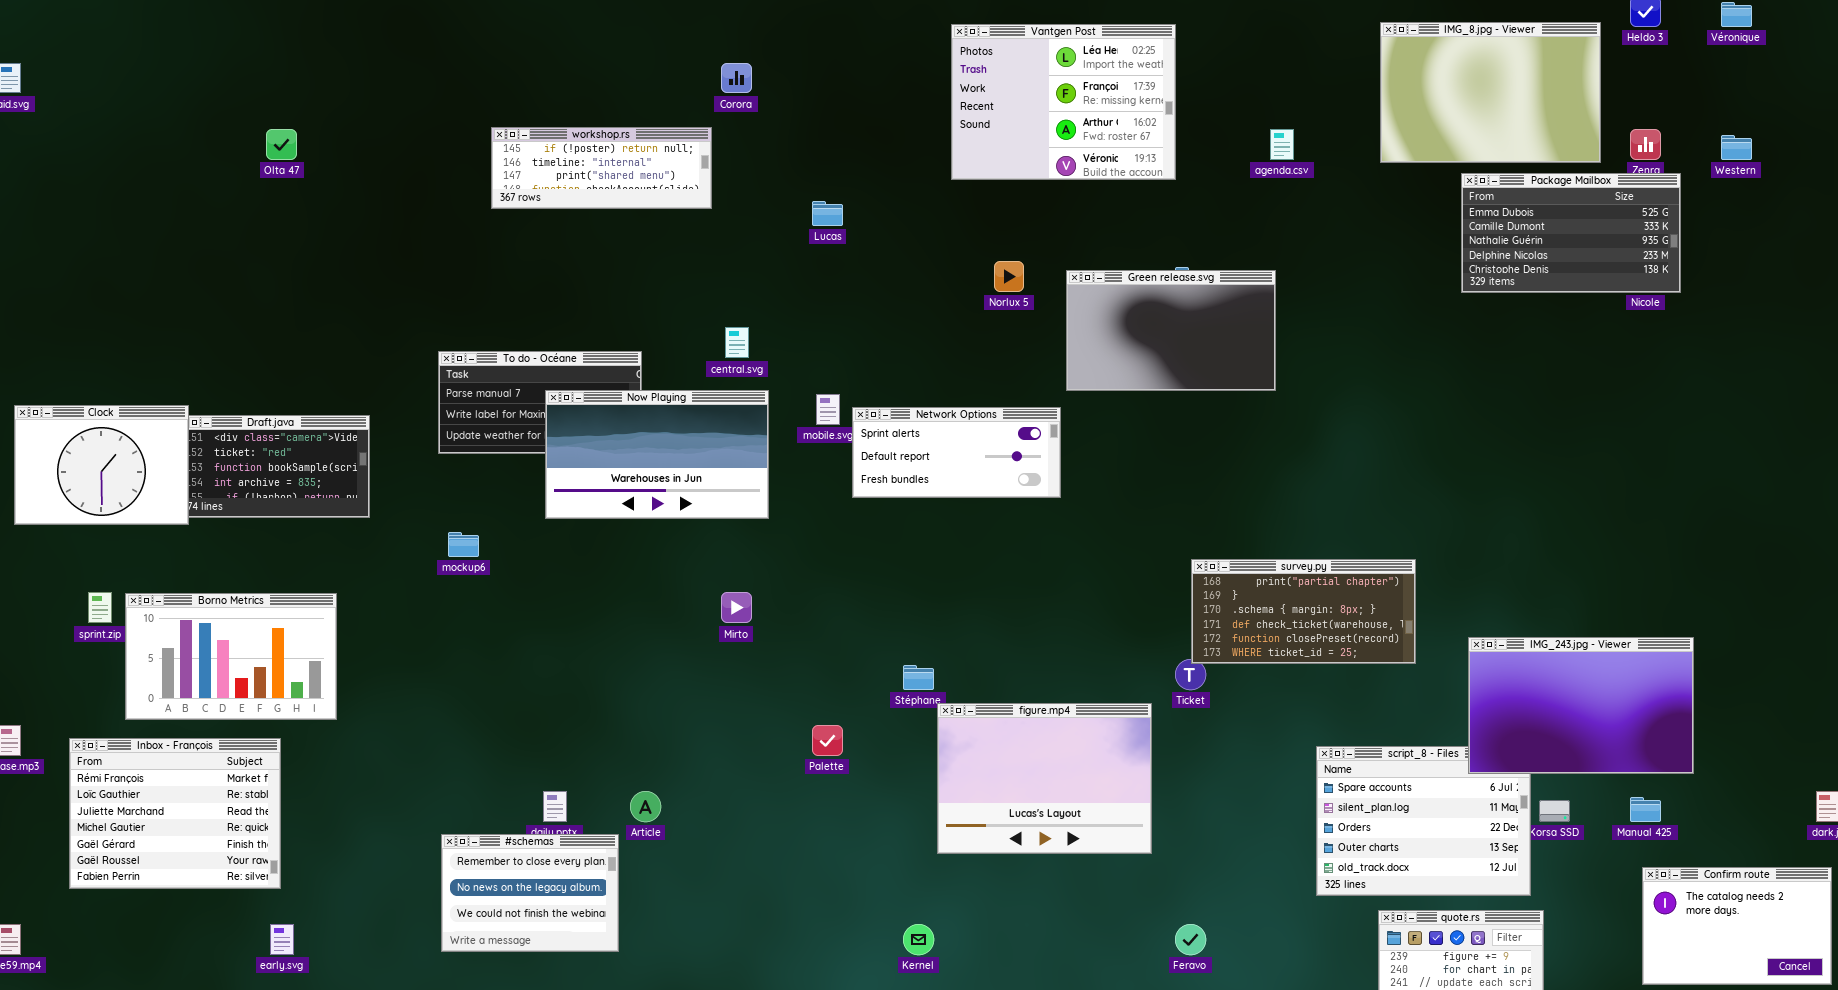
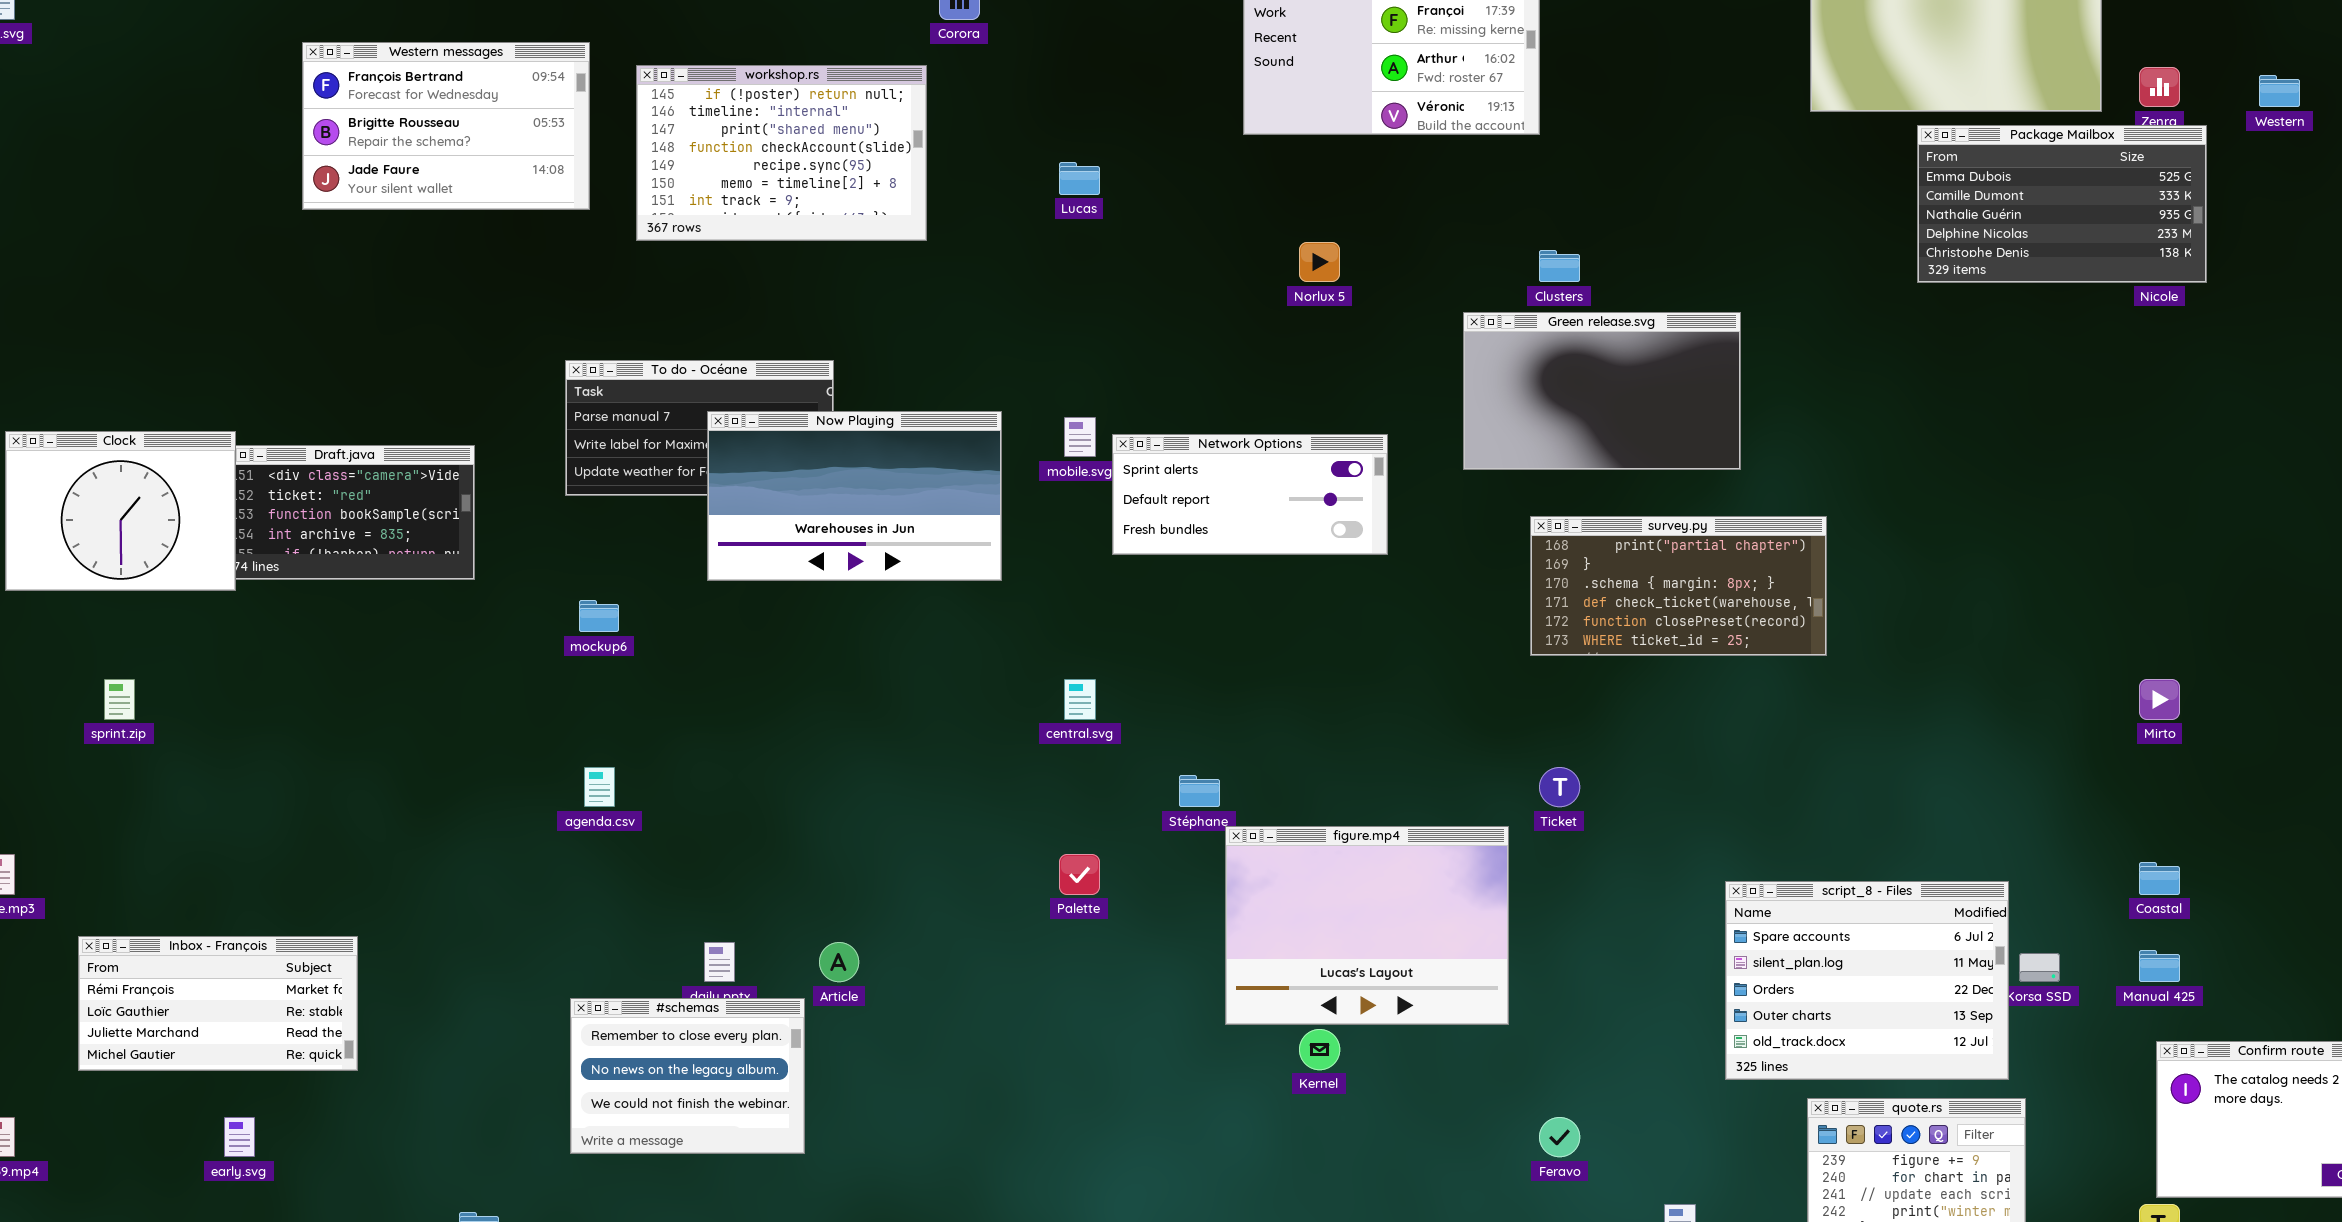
Western messages: none -> [302,42,590,210], opened
workshop.rs: [491,127,712,209] -> [636,65,927,241], resized
agenda.csv: [1270,129,1294,160] -> [584,767,615,807], moved
Green release.svg: [1066,270,1276,391] -> [1463,312,1741,470], moved
central.svg: [725,327,749,358] -> [1064,679,1096,720], moved
survey.py: [1191,559,1416,664] -> [1530,516,1827,656], moved
Mirto: [721,592,752,623] -> [2139,679,2180,720], moved
Borno Metrics: [125,593,337,720] -> none, closed
IMG_243.jpg - Viewer: [1468,637,1694,774] -> none, closed
Inbox - François: [69,738,281,889] -> [78,936,358,1071], resized
early.svg: [270,924,294,955] -> [224,1117,255,1157], moved
Kernel: [903,924,934,955] -> [1299,1029,1340,1070], moved

